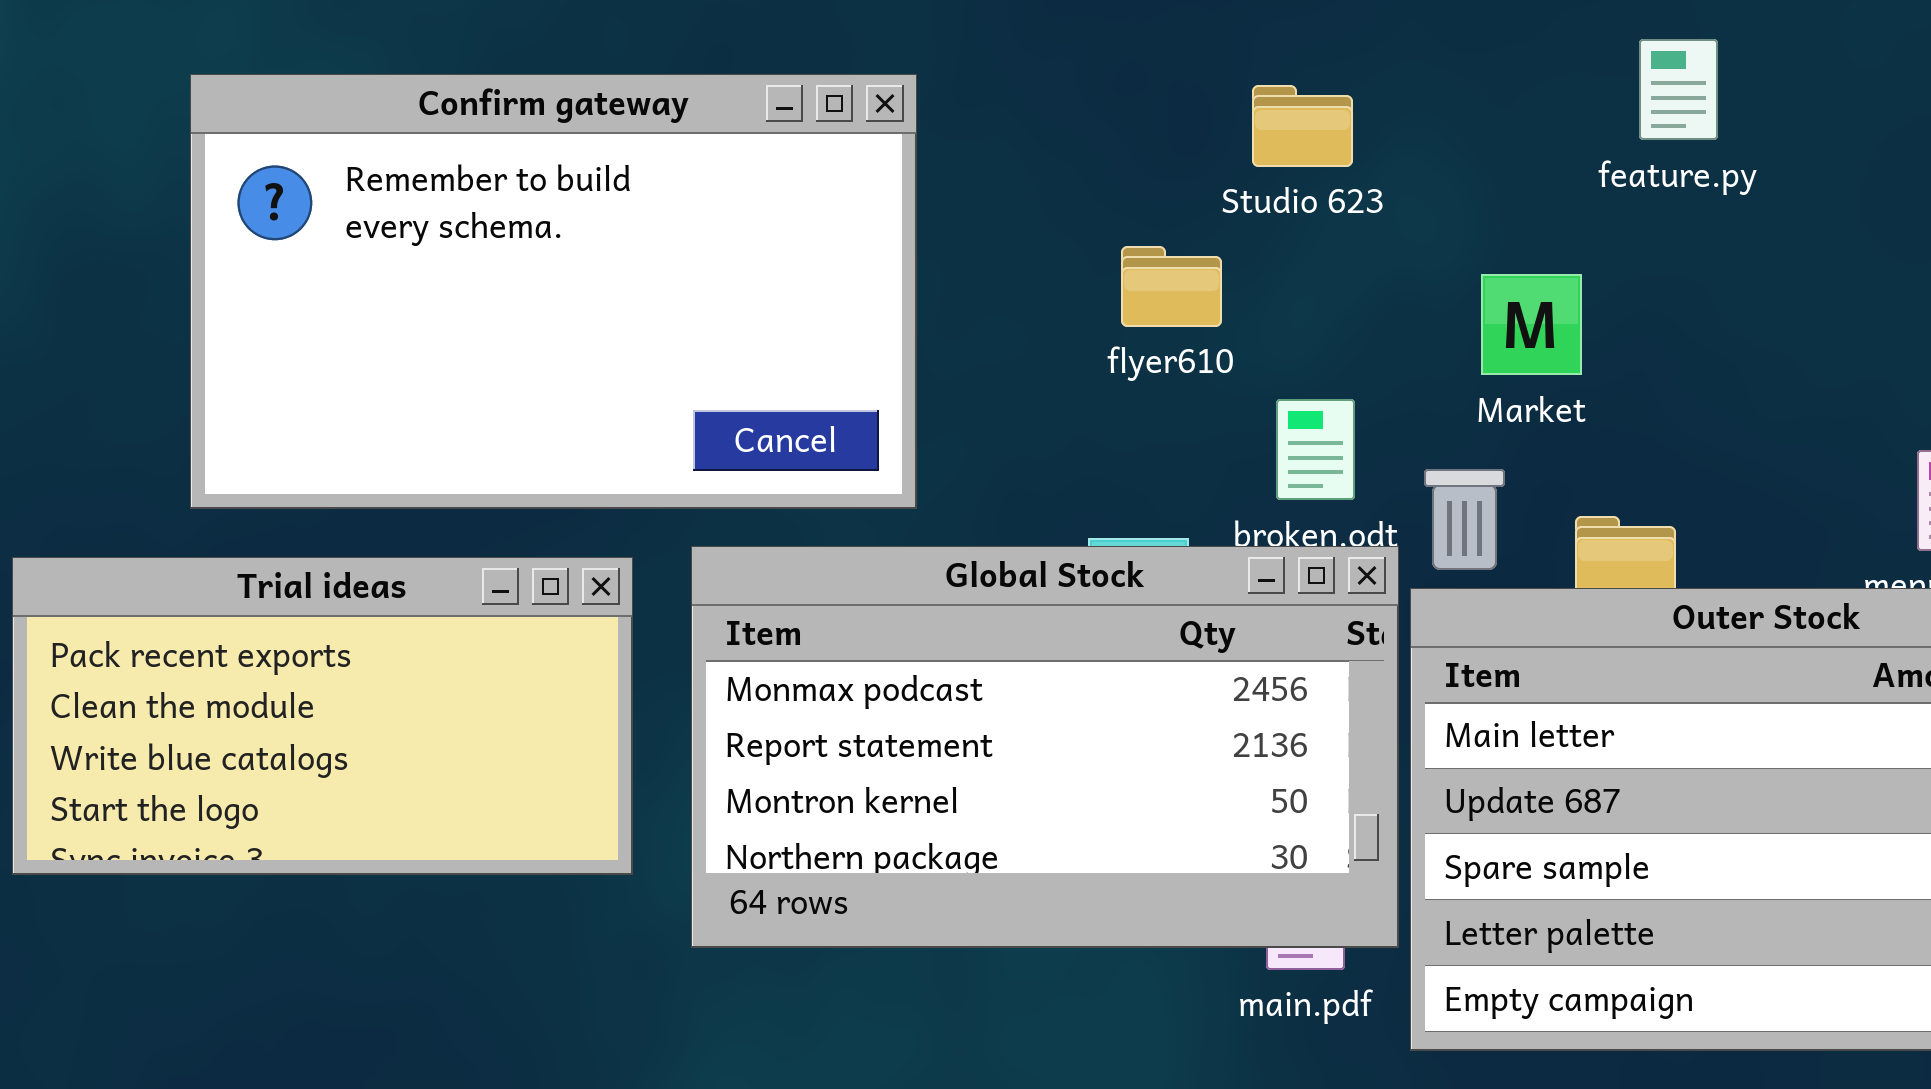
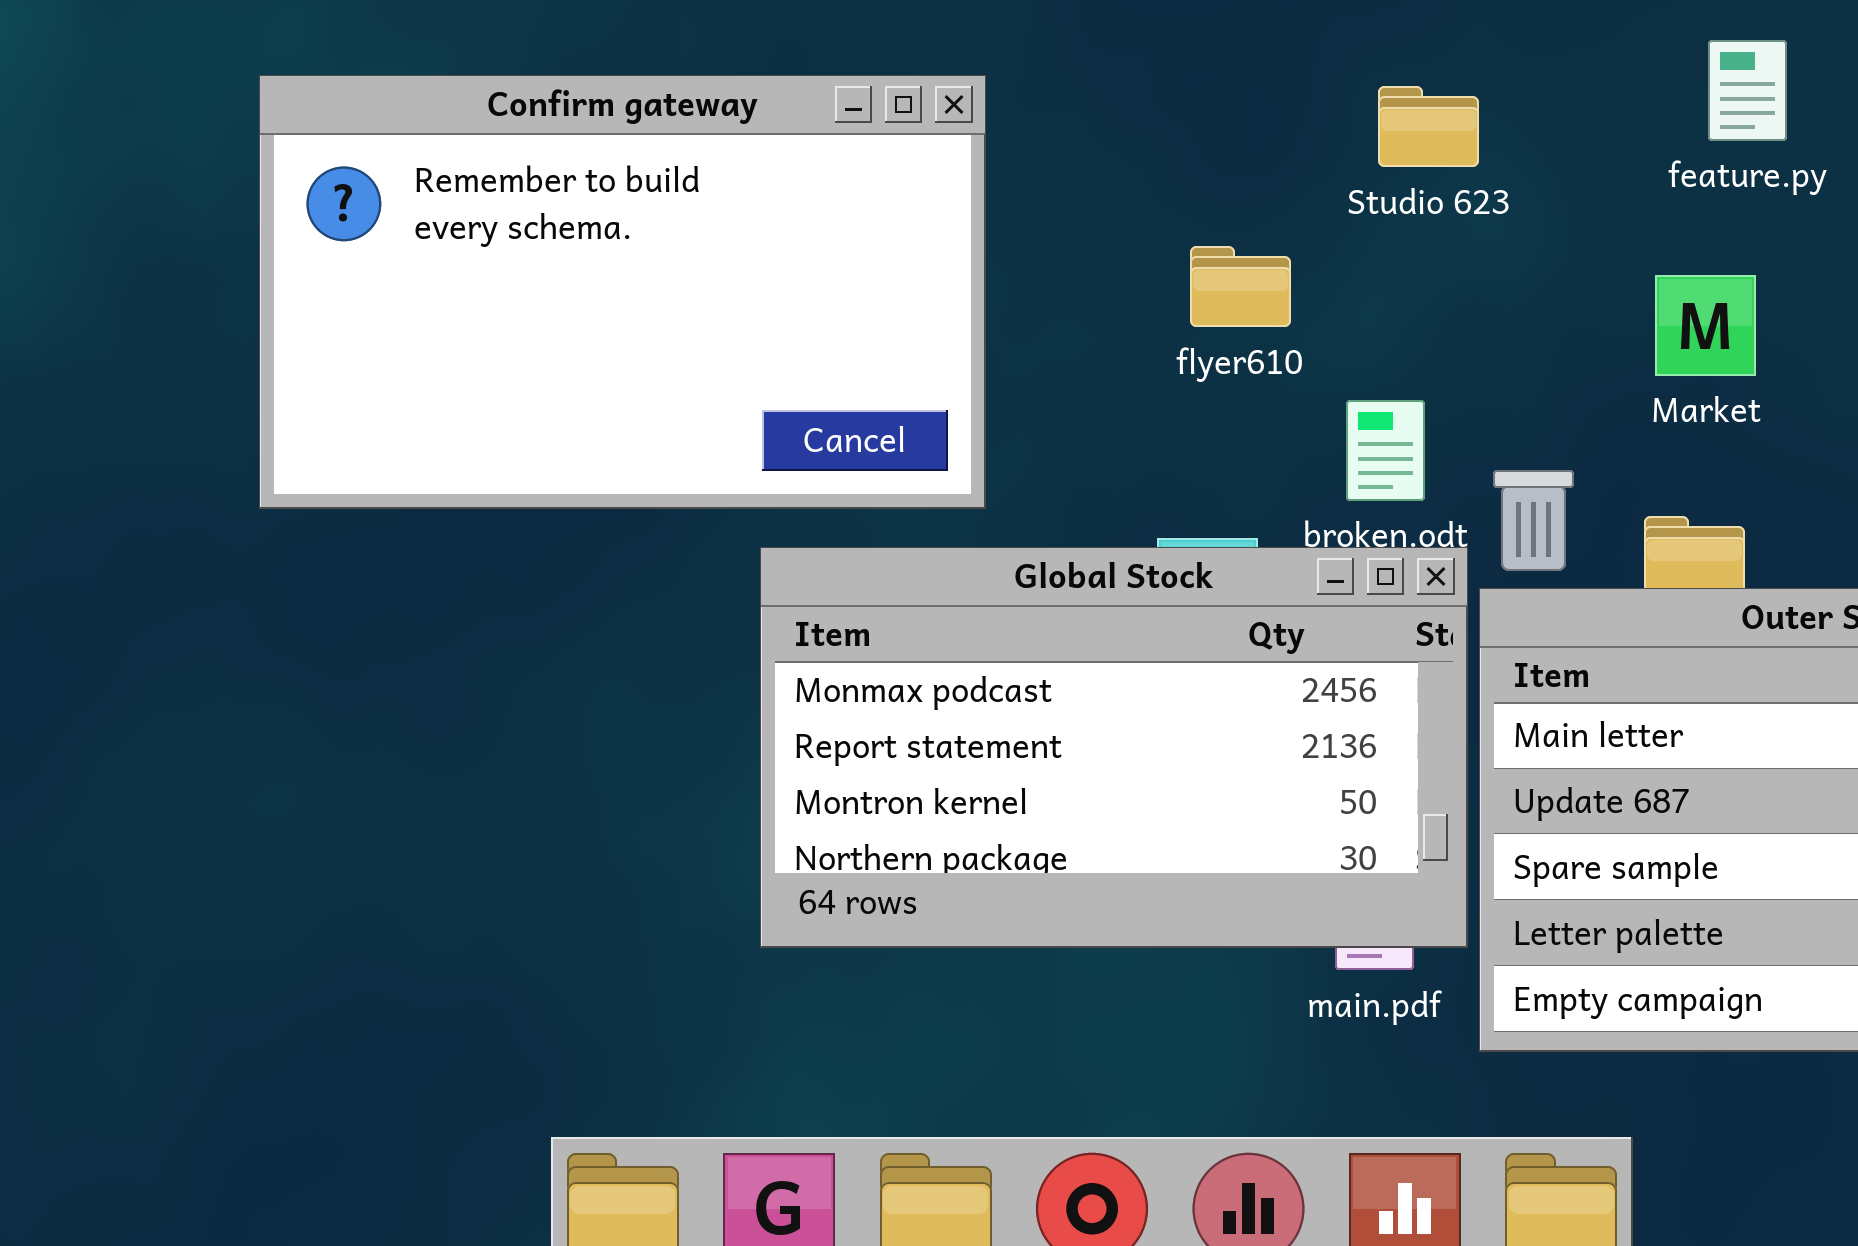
Studio 623: [1252,85,1353,167] -> [1378,86,1479,167], moved
Market: [1481,274,1582,375] -> [1655,275,1756,376], moved
Trial ideas: [12,557,633,875] -> none, closed

